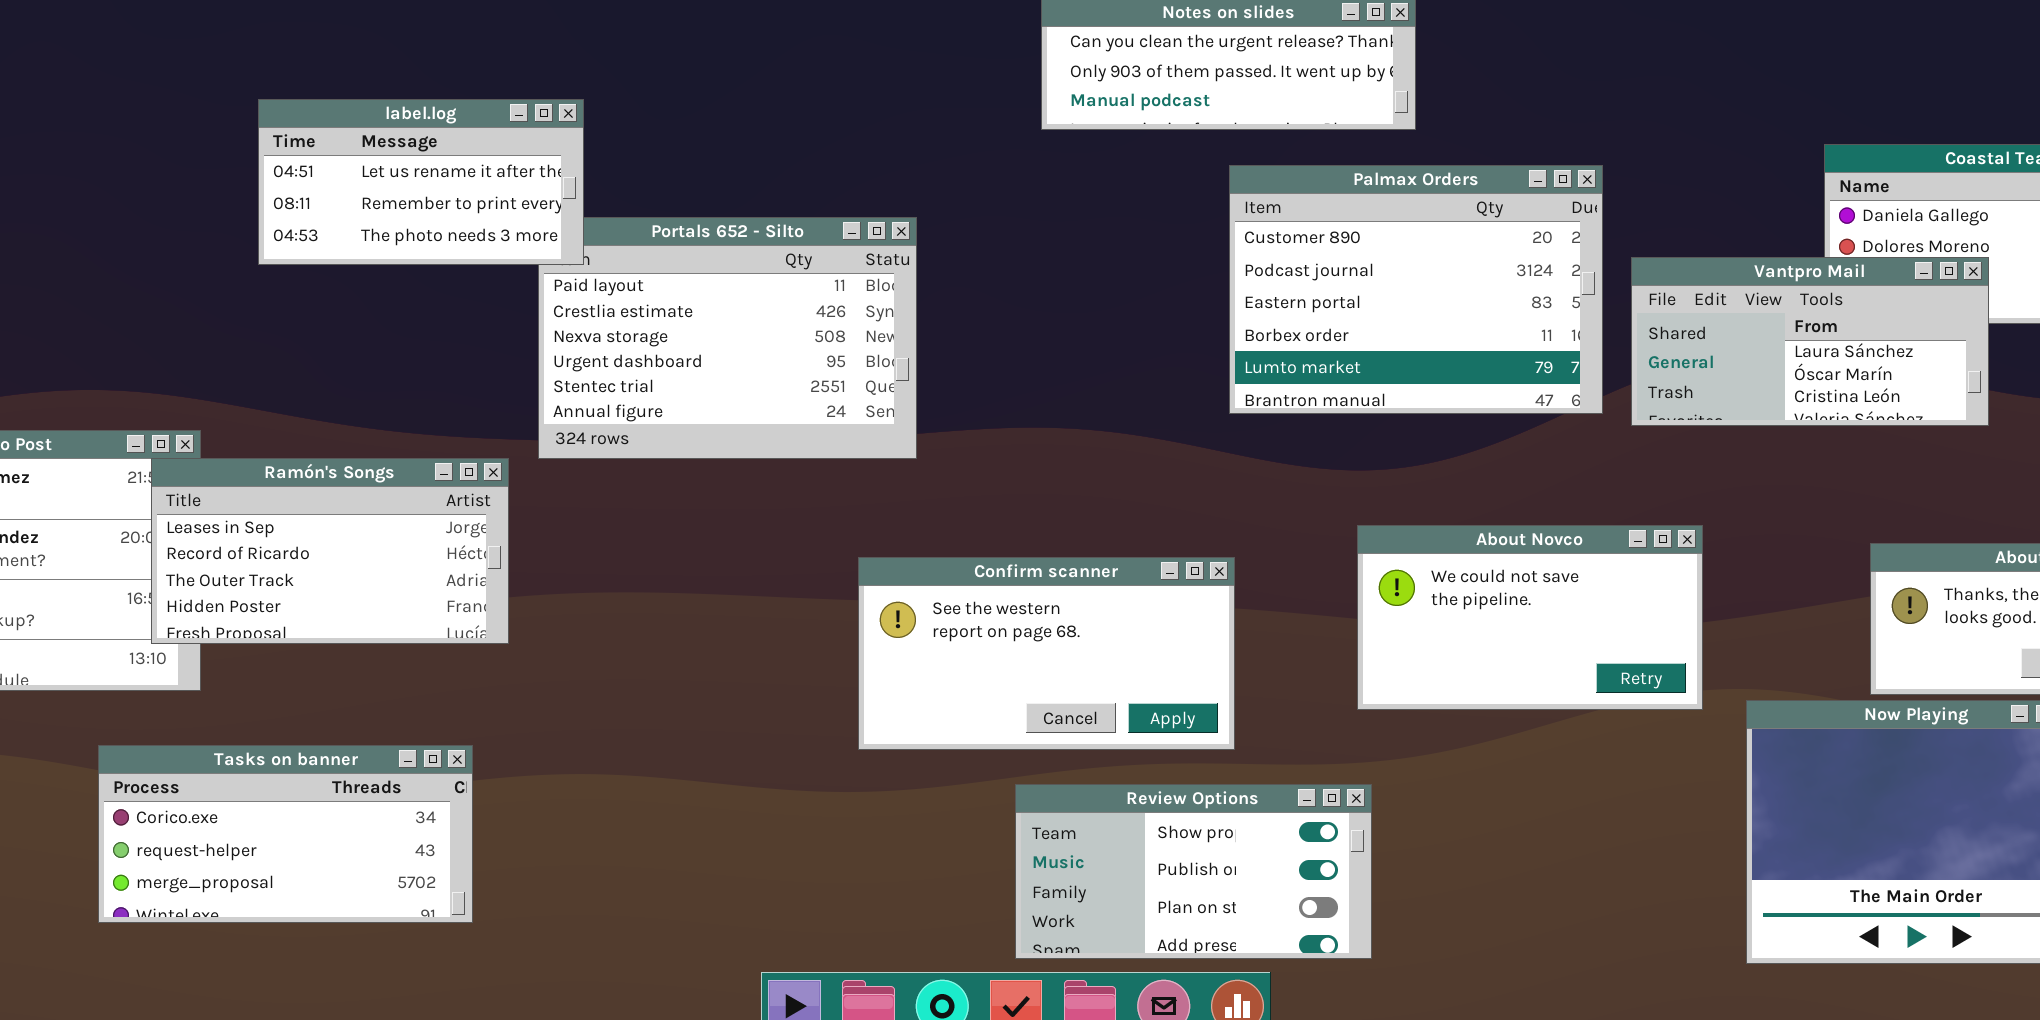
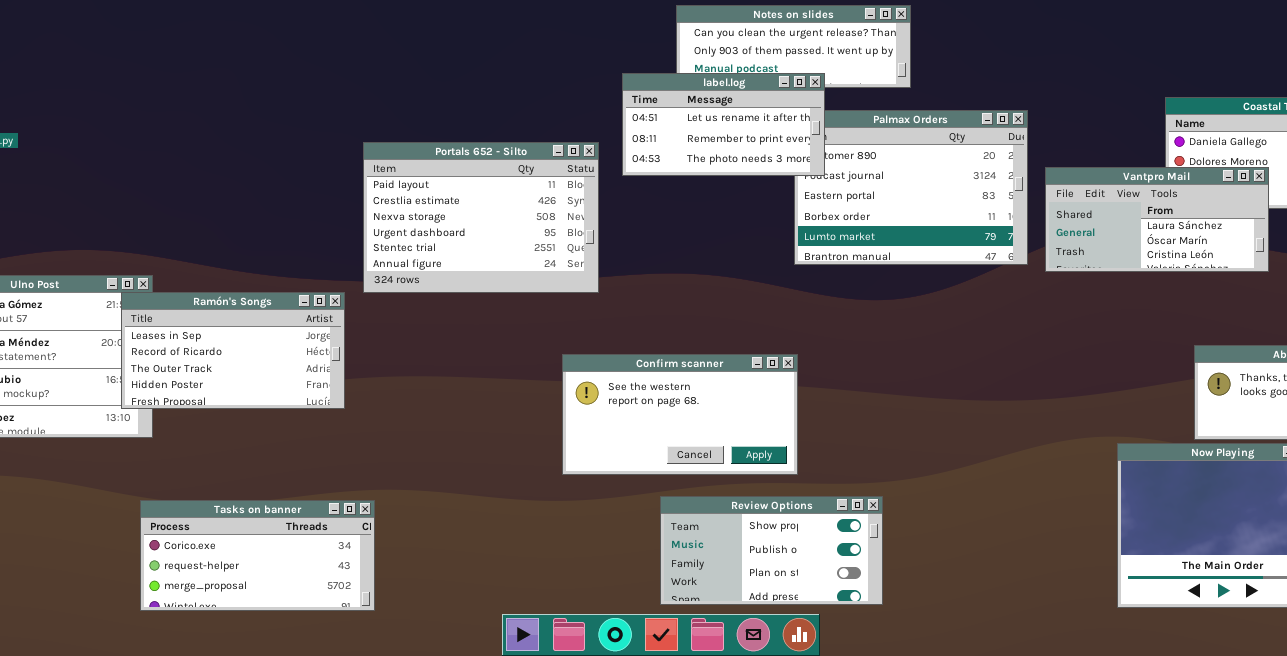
label.log: [258,99,584,265] -> [622,73,825,176], moved
About Novco: [1357,525,1703,710] -> none, closed
Tasks on banner: [98,745,473,923] -> [140,500,375,611], moved

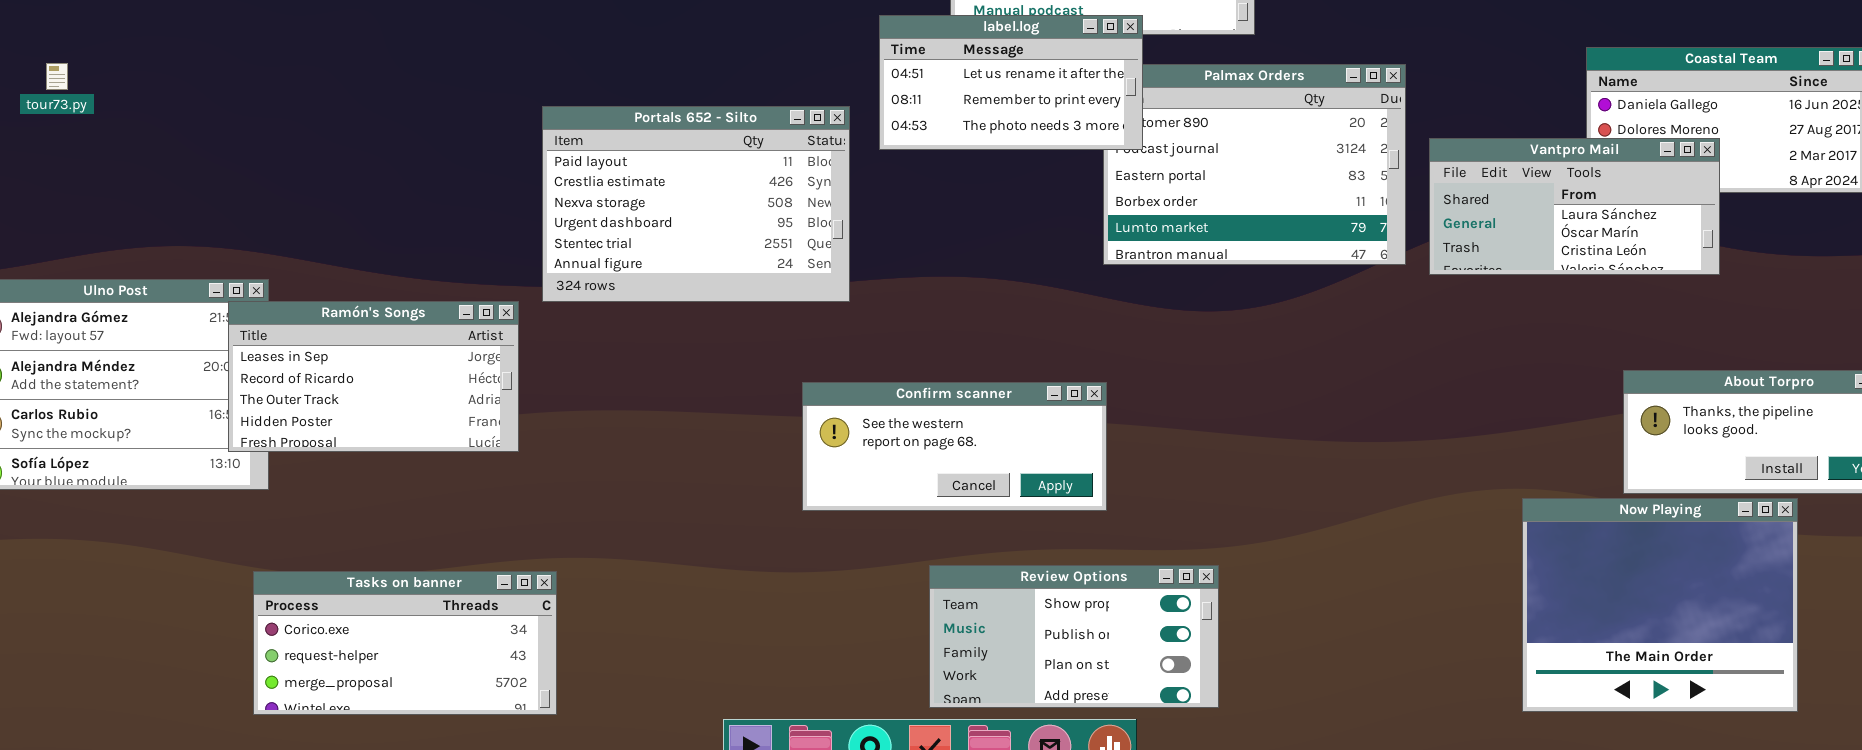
Confirm scanner: [562,354,798,475] -> [802,382,1107,511], resized

